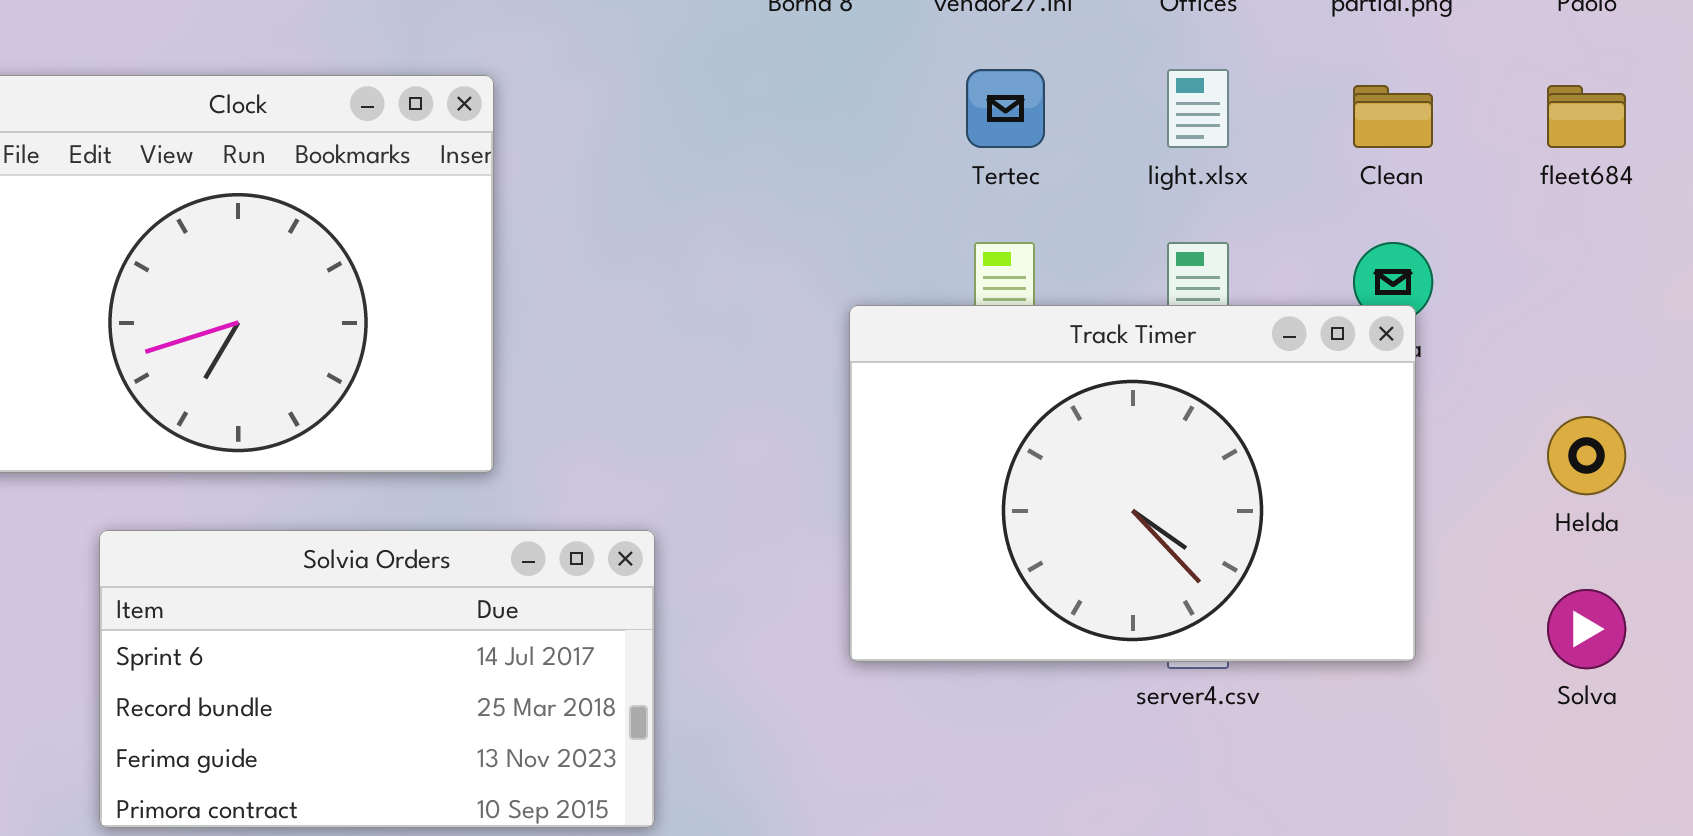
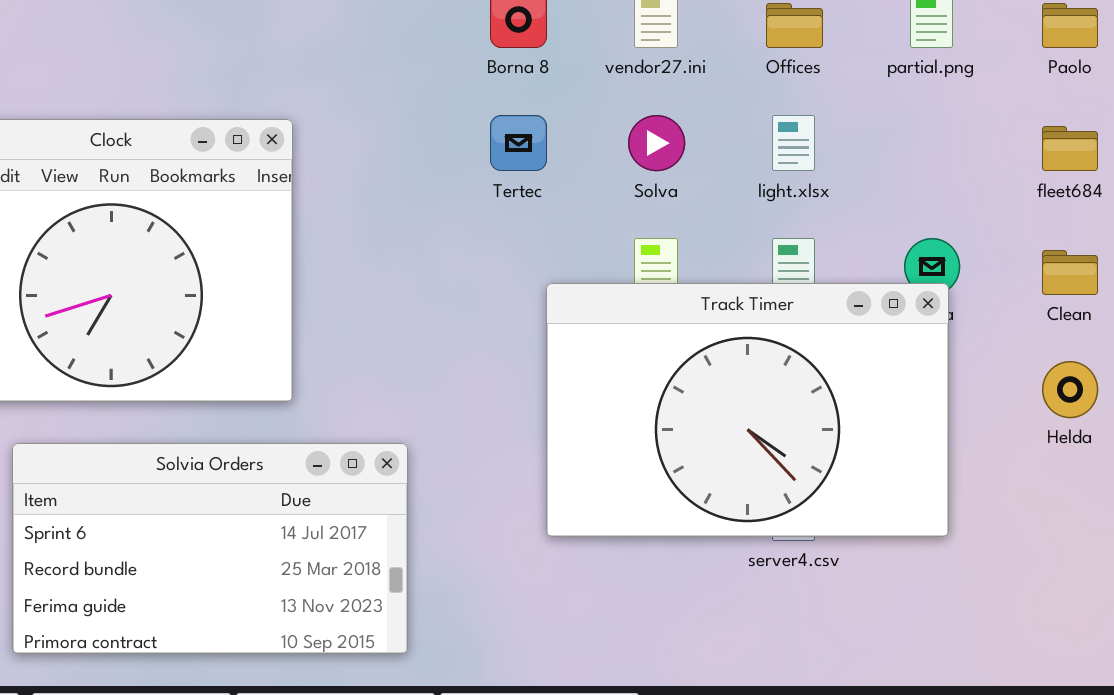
Tertec: [966,69,1045,148] -> [490,115,547,171], moved
Clean: [1353,85,1433,148] -> [1042,250,1098,295], moved
Solva: [1547,589,1626,669] -> [628,115,685,171], moved

